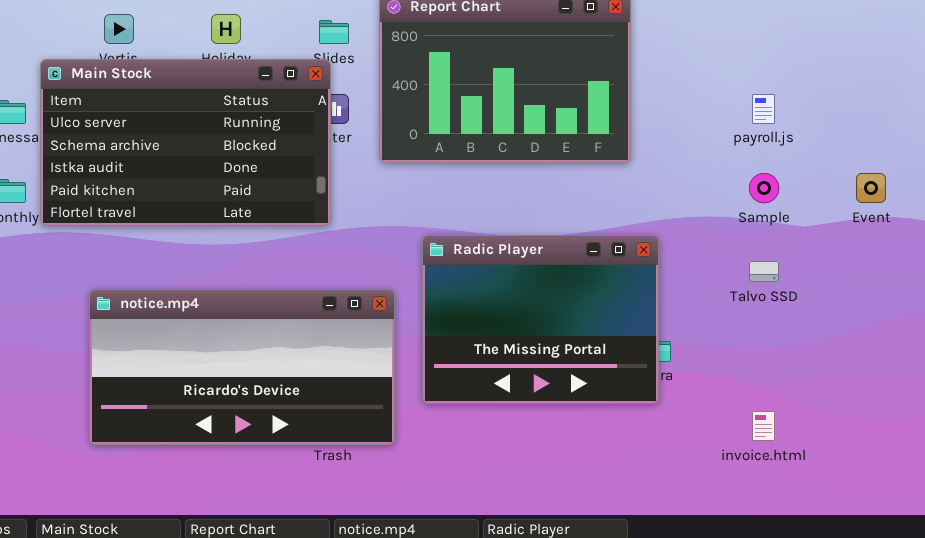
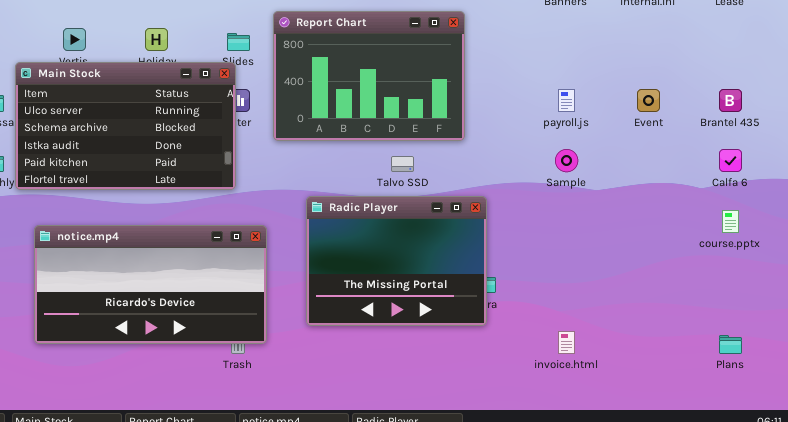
Event: [856,173,886,203] -> [637,89,660,112], moved
Talvo SSD: [749,261,779,282] -> [391,156,414,172], moved
notice.mp4: [89,289,395,445] -> [34,225,267,344], moved

